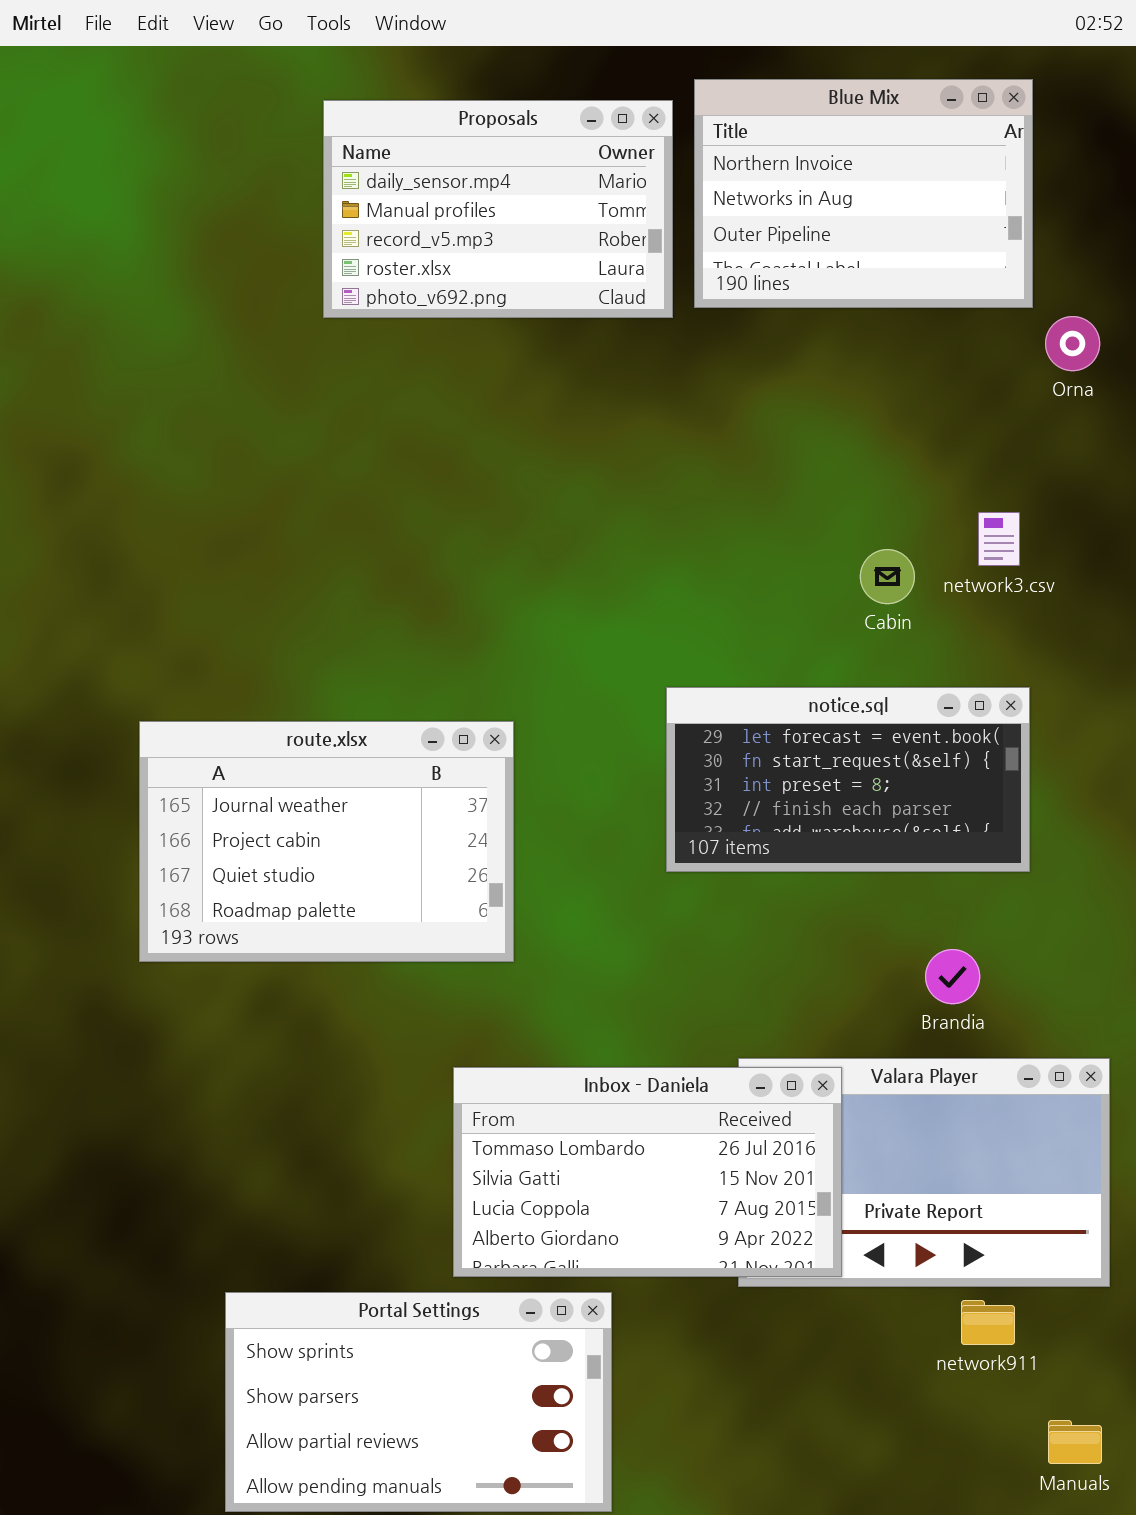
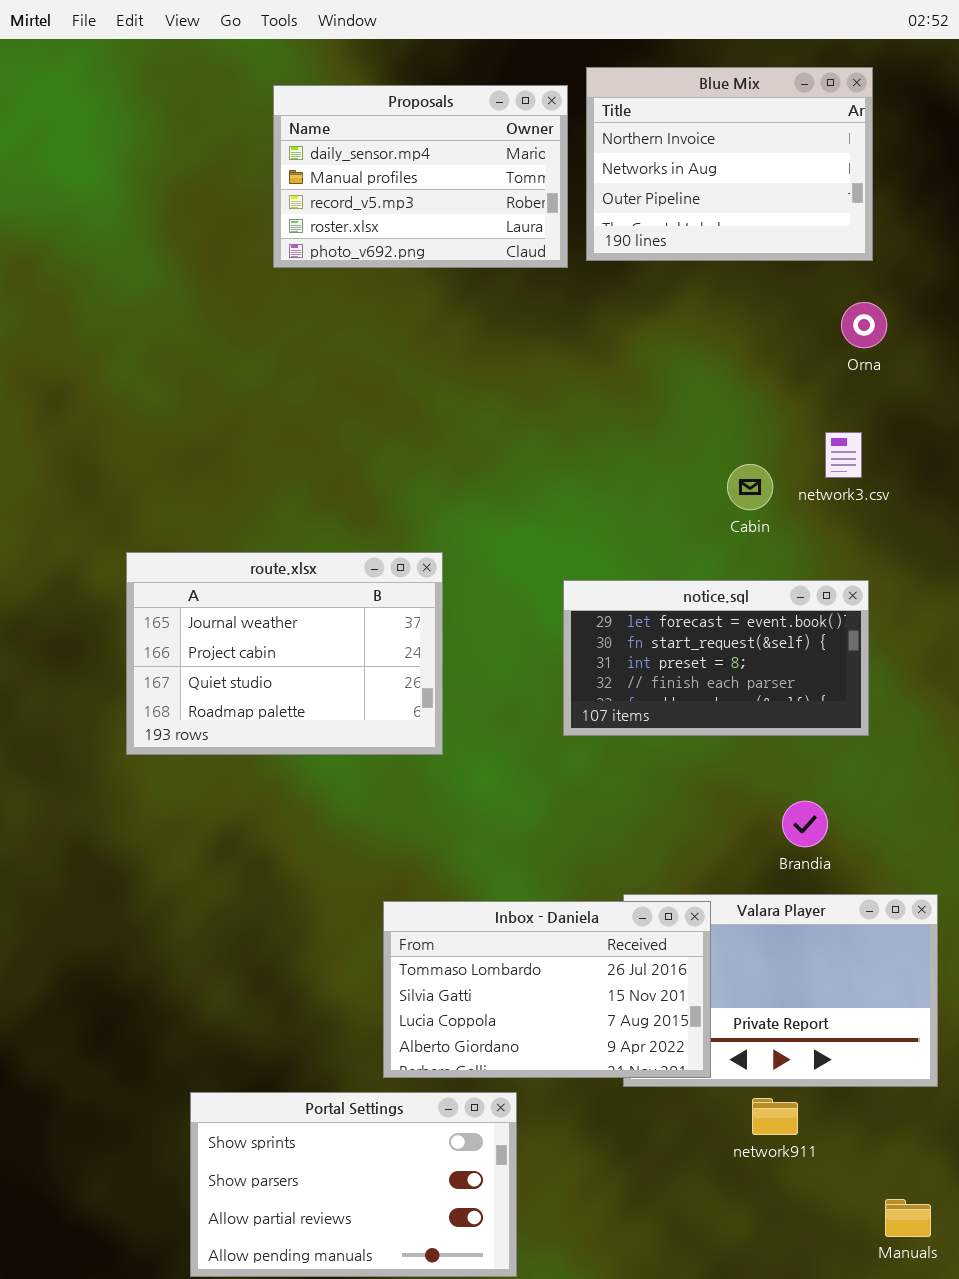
Orna: [1045,316,1100,371] -> [841,302,887,348], moved
route.xlsx: [139,721,514,962] -> [126,552,443,755], moved
network911: [961,1300,1015,1345] -> [752,1098,798,1135], moved

